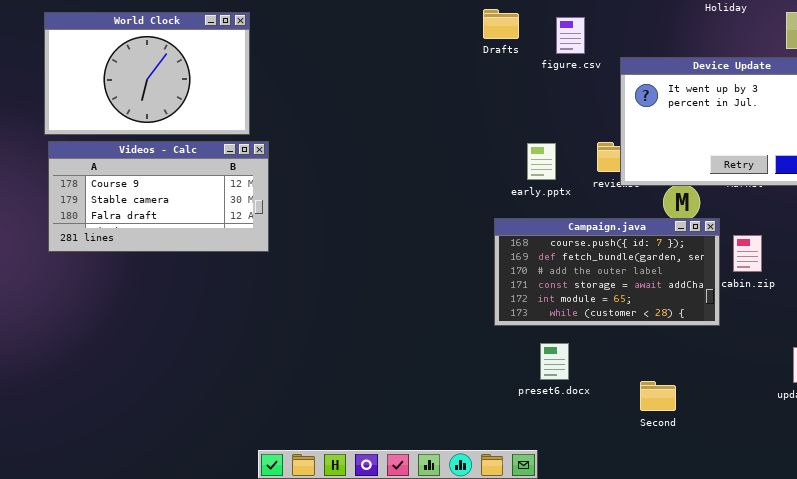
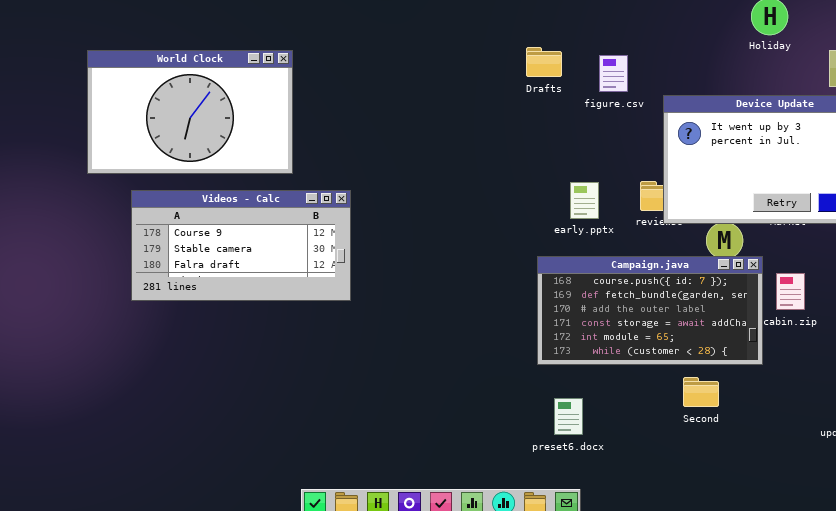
Videos - Calc: [48,141,269,252] -> [131,190,351,301], moved
preset6.docx: [540,343,569,380] -> [554,398,583,435], moved
Second: [640,381,676,411] -> [683,377,719,407], moved

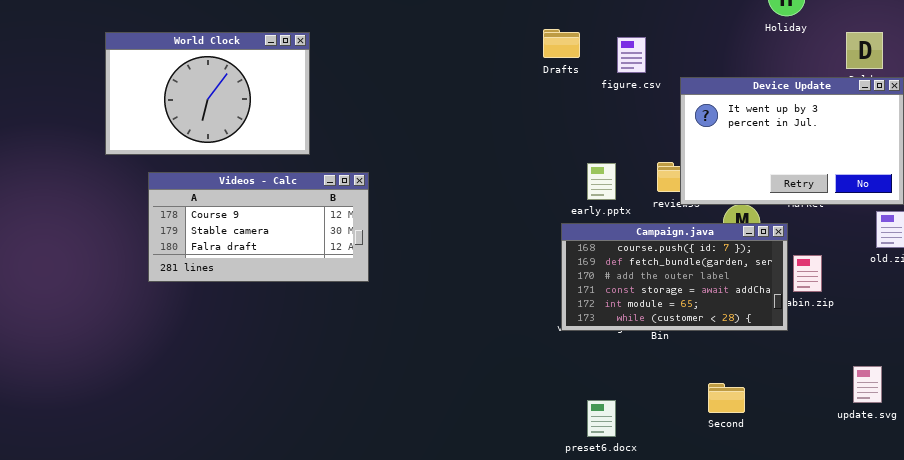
Campaign.java: [537,256,763,365] -> [561,223,788,331], moved
Second: [683,377,719,407] -> [708,383,745,413], moved
preset6.docx: [554,398,583,435] -> [587,400,616,437], moved

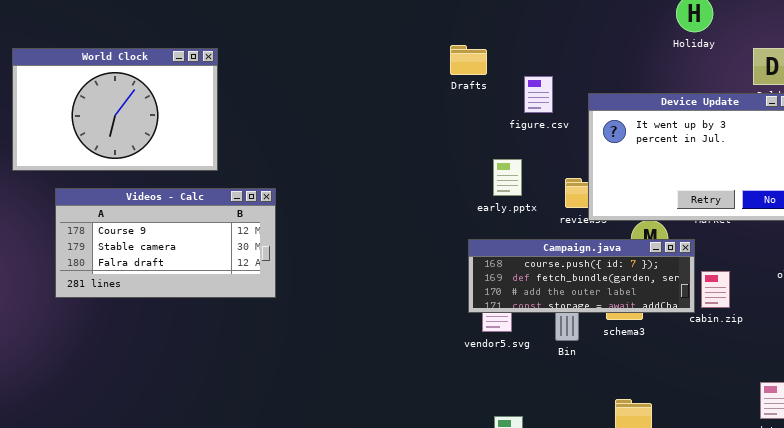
figure.csv: [617,37,646,73] -> [524,76,553,113], moved
early.pptx: [587,163,616,200] -> [493,159,522,196], moved
Campaign.java: [561,223,788,331] -> [468,239,695,313], resized

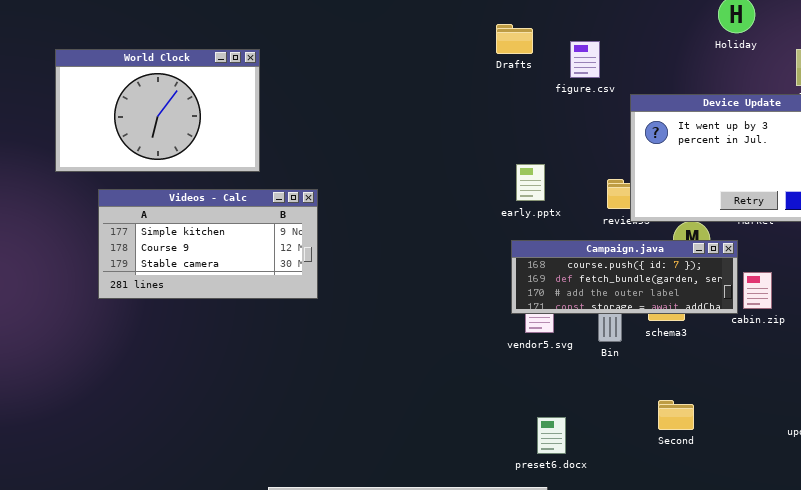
Drafts: [450,45,487,75] -> [496,24,533,54], moved
figure.csv: [524,76,553,113] -> [570,41,600,78], moved
early.pptx: [493,159,522,196] -> [516,164,545,201], moved
Videos - Calc: [55,188,276,298] -> [98,189,318,299], scrolled up 1 row

